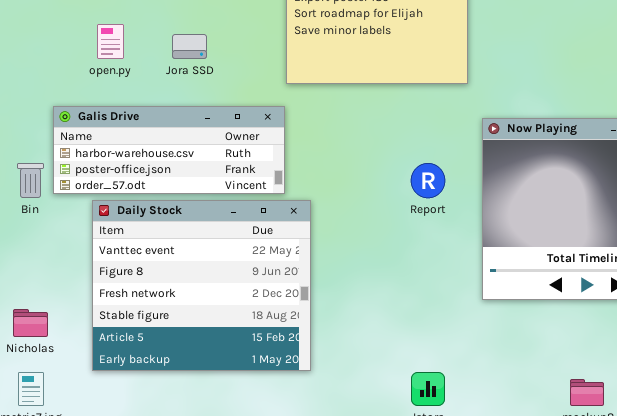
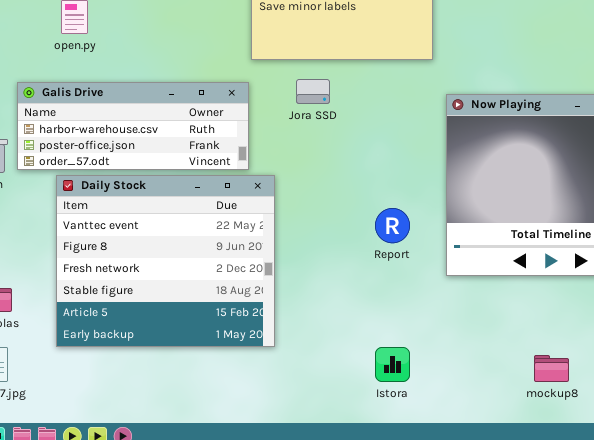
Jora SSD: [172,34,207,59] -> [296,79,330,104], moved
Report: [411,163,445,198] -> [375,208,410,243], moved

